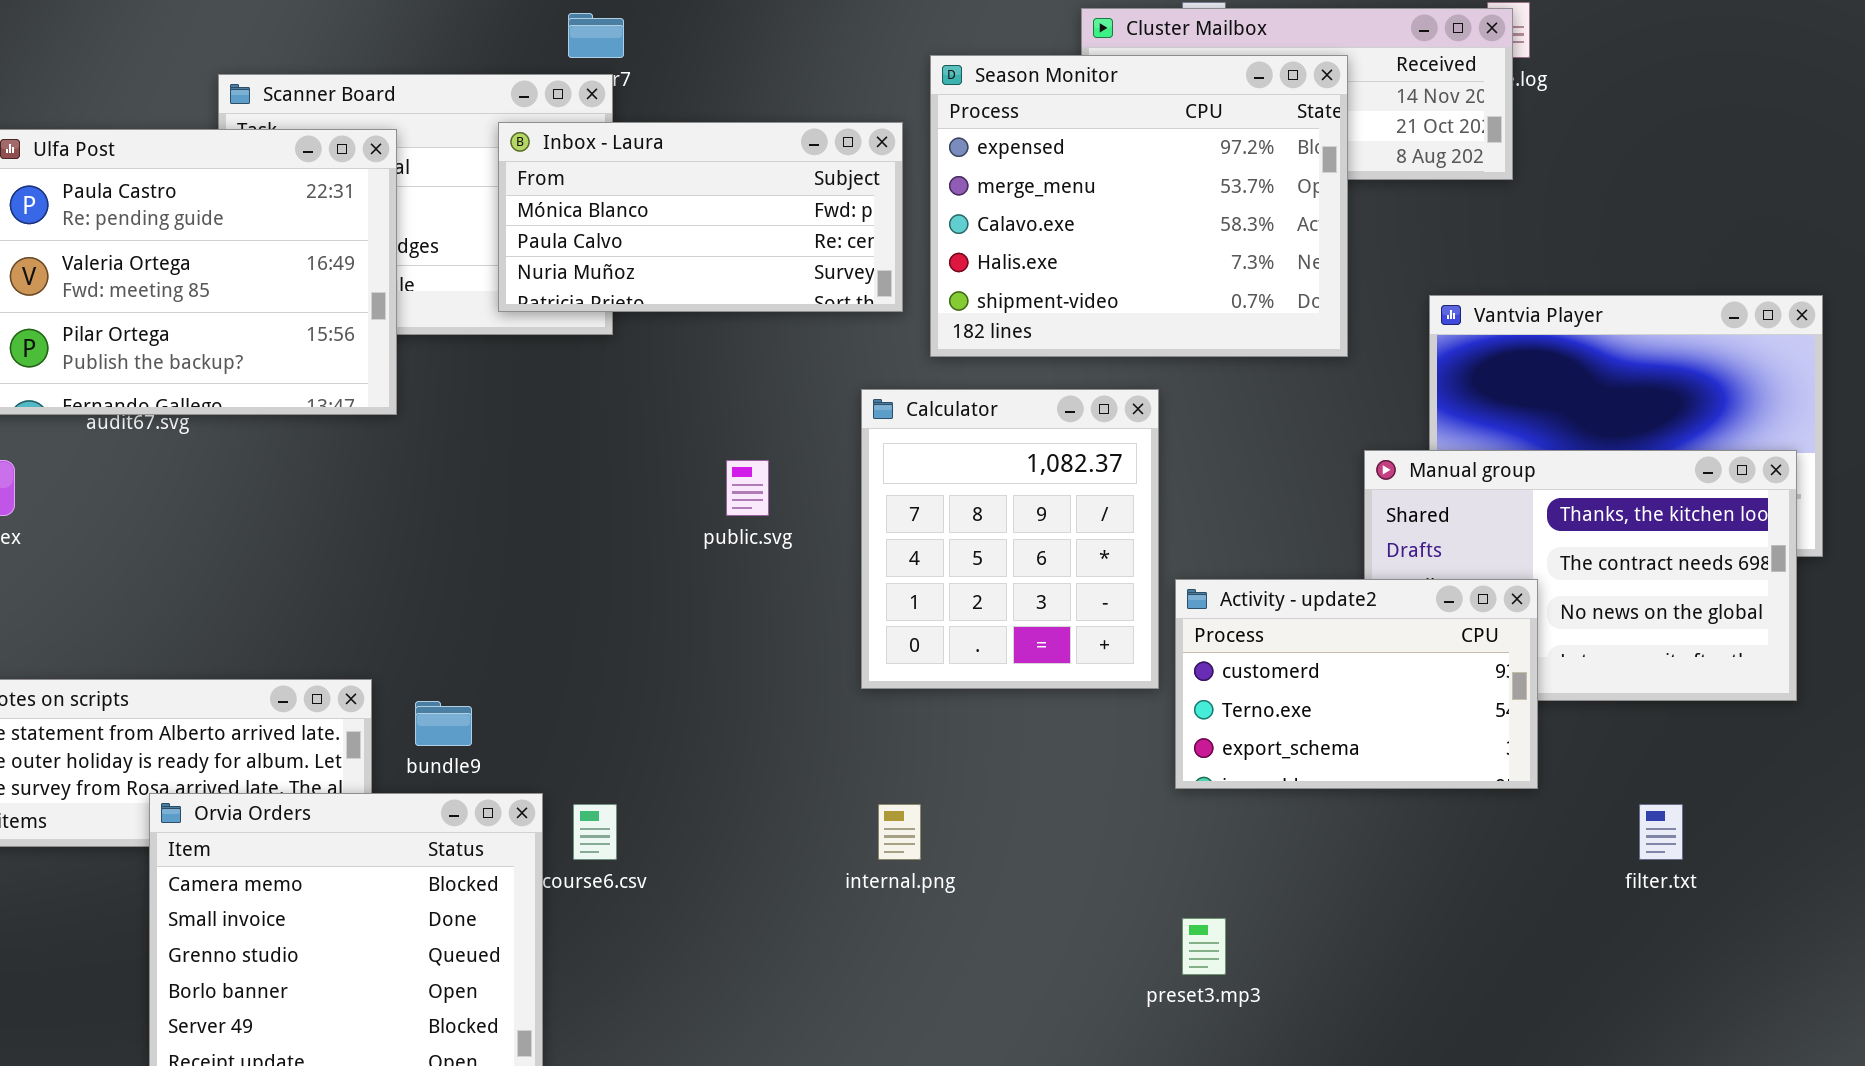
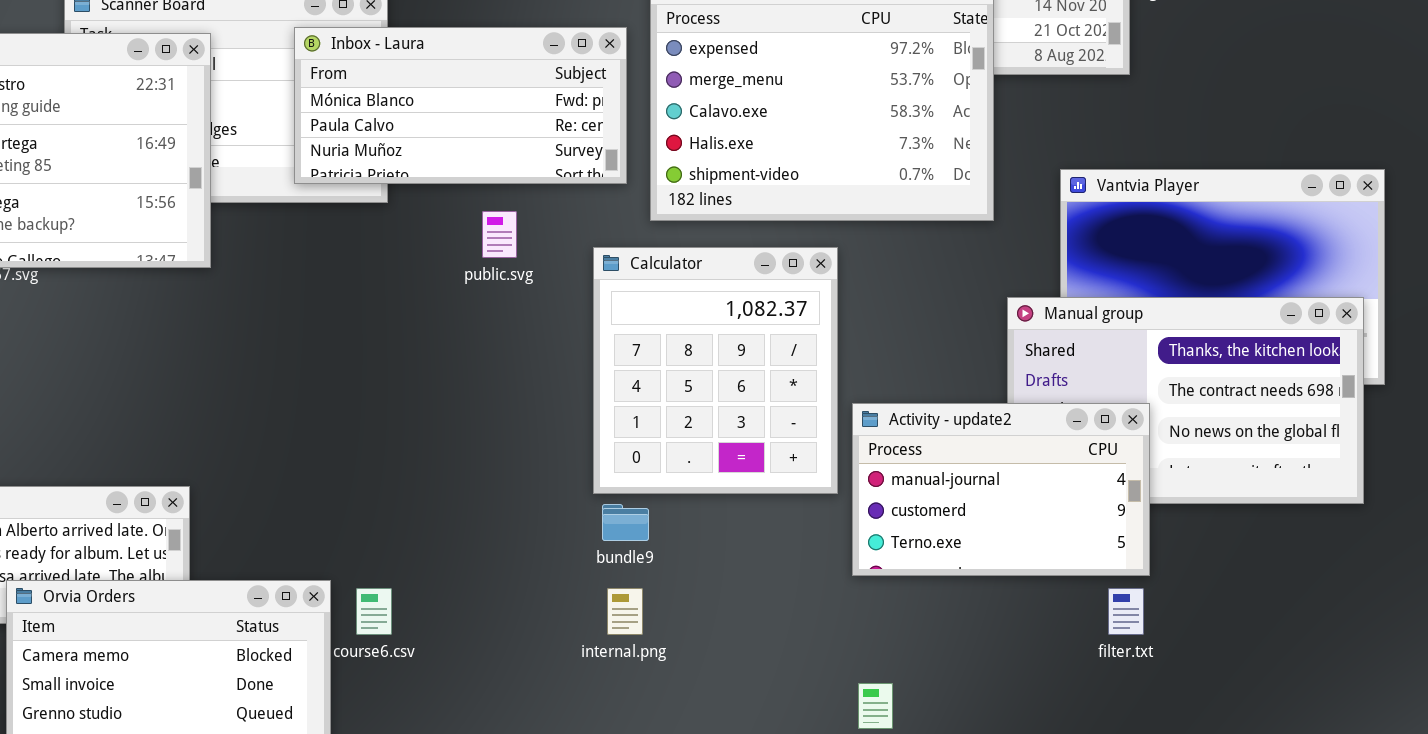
public.svg: [726,460,769,516] -> [482,211,517,258], moved
Activity - update2: [1175,579,1538,789] -> [852,403,1150,576], scrolled up 1 row
bundle9: [415,701,472,746] -> [602,504,649,541], moved
filter.txt: [1639,804,1683,860] -> [1108,588,1144,635], moved

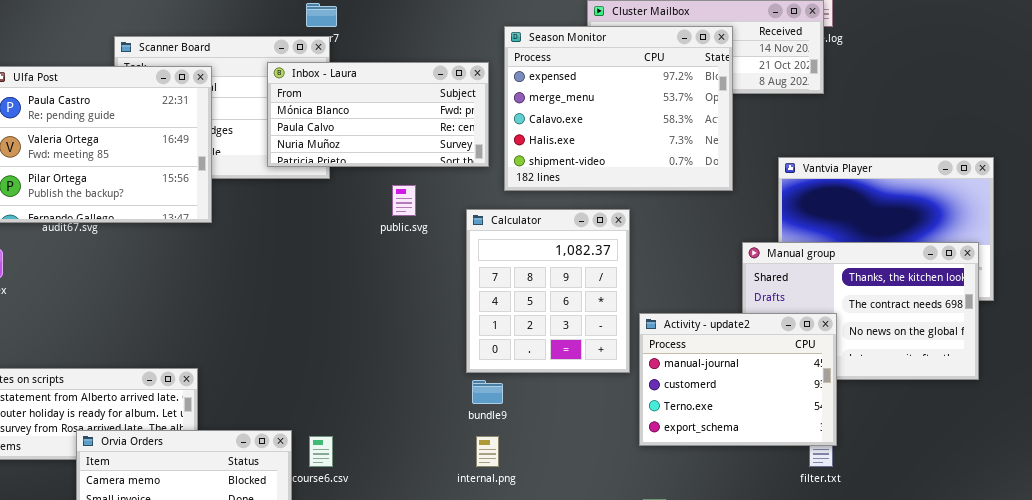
Activity - update2: [852,403,1150,576] -> [639,313,837,446], resized

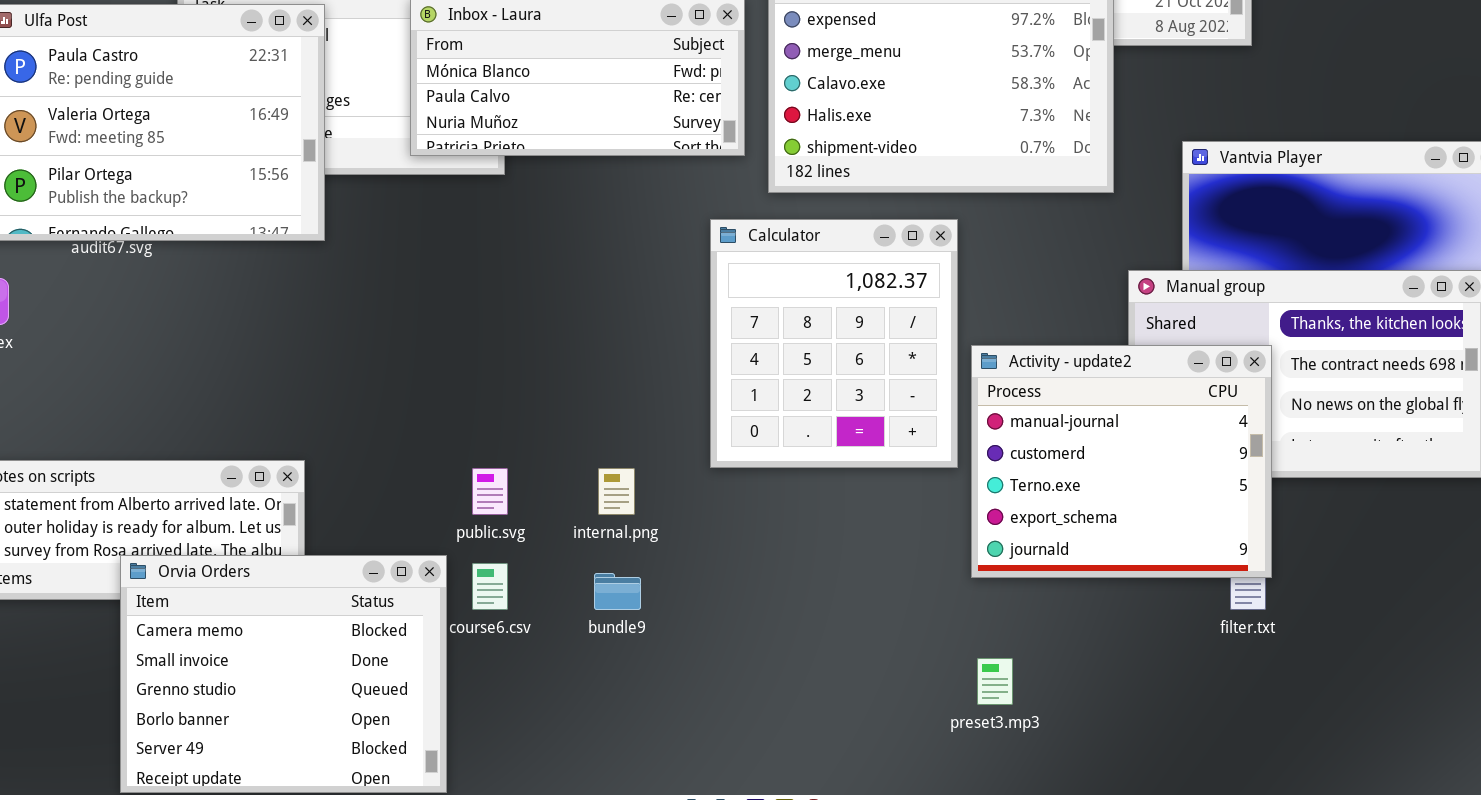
public.svg: [392,185,416,216] -> [472,468,508,515], moved
Activity - update2: [639,313,837,446] -> [971,345,1272,578], resized
bundle9: [472,380,503,404] -> [594,573,641,610], moved
internal.png: [476,436,499,467] -> [598,468,635,515], moved

